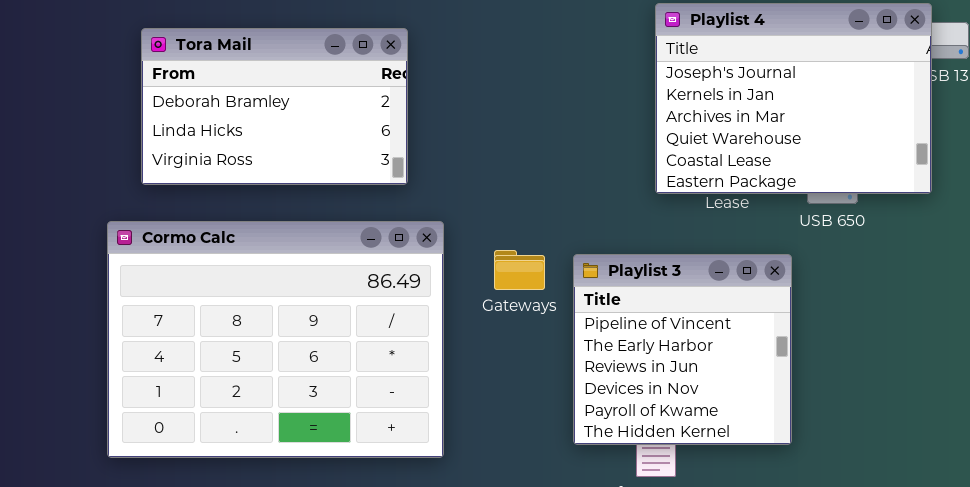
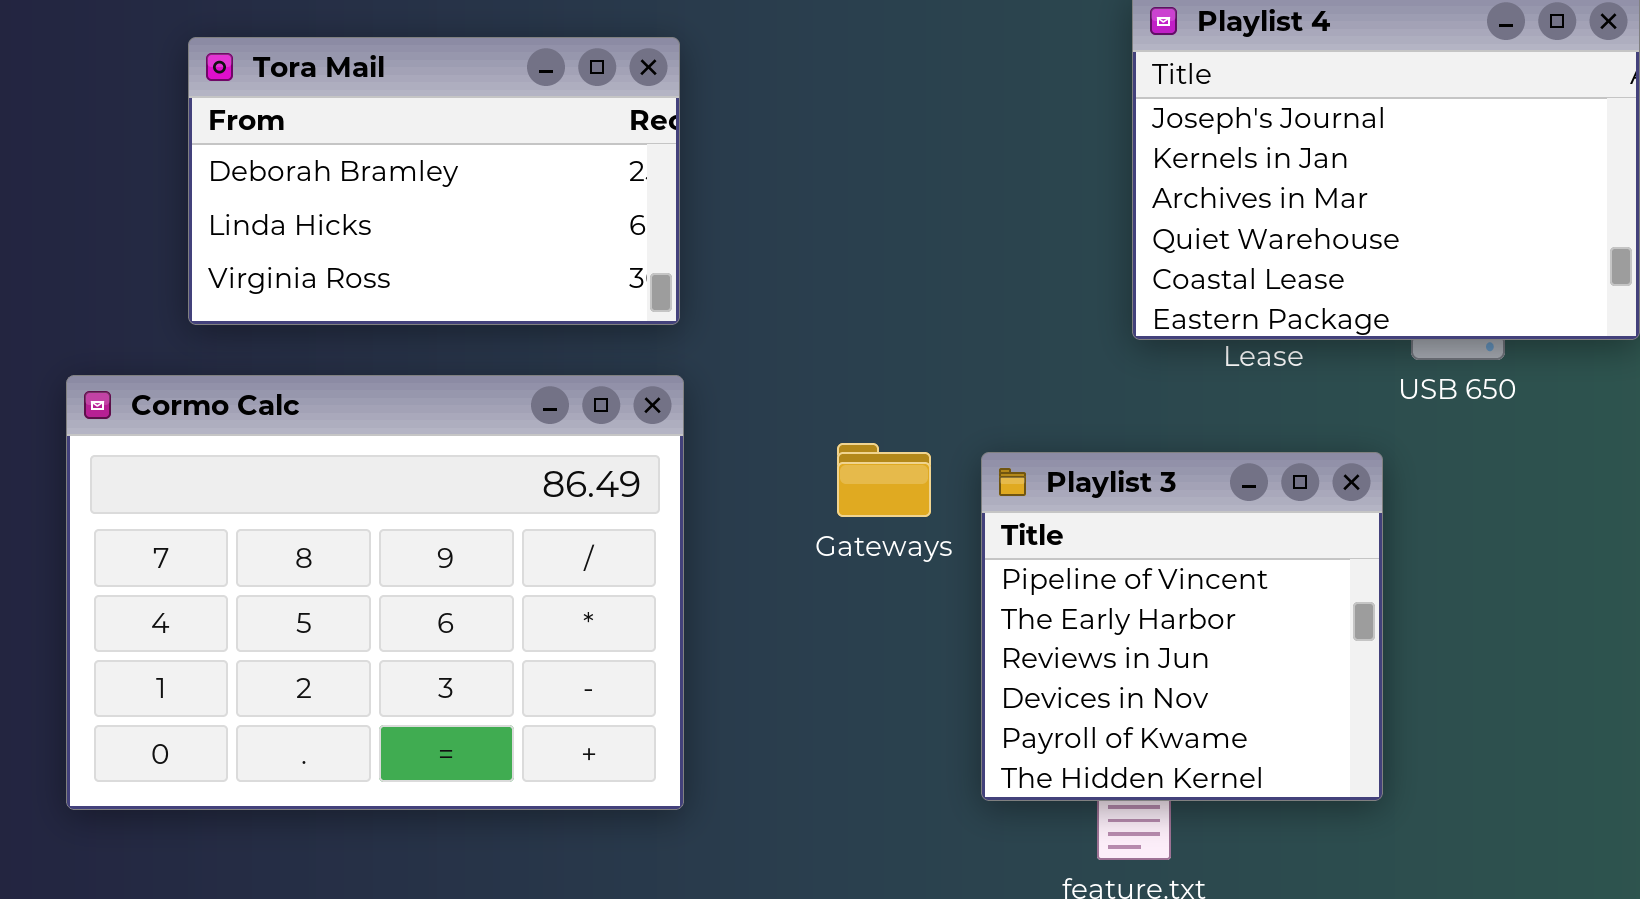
Cormo Calc: [107,221,444,458] -> [66,375,684,810], moved

